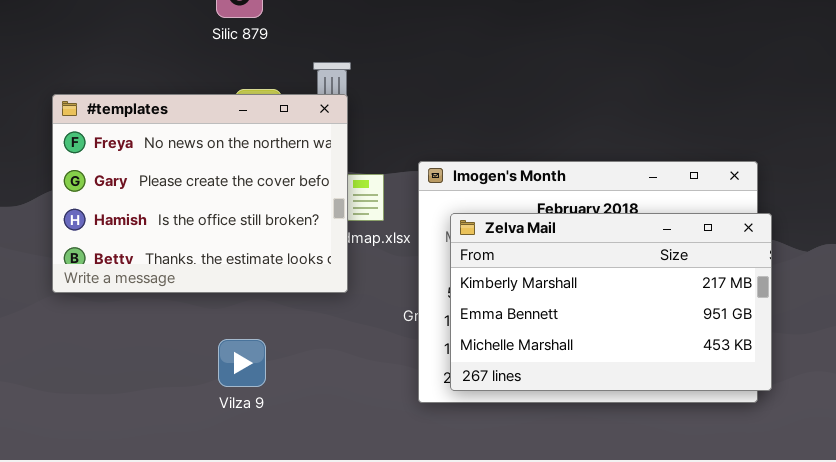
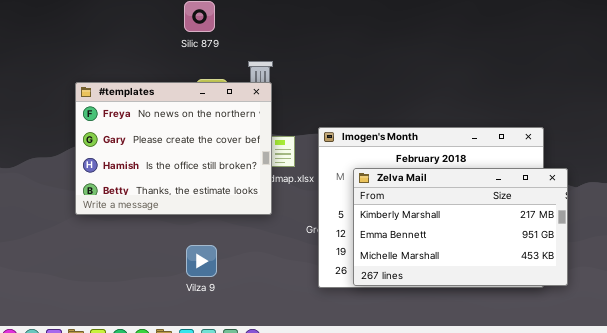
Zelva Mail: [450,213,772,391] -> [353,168,568,286], moved

